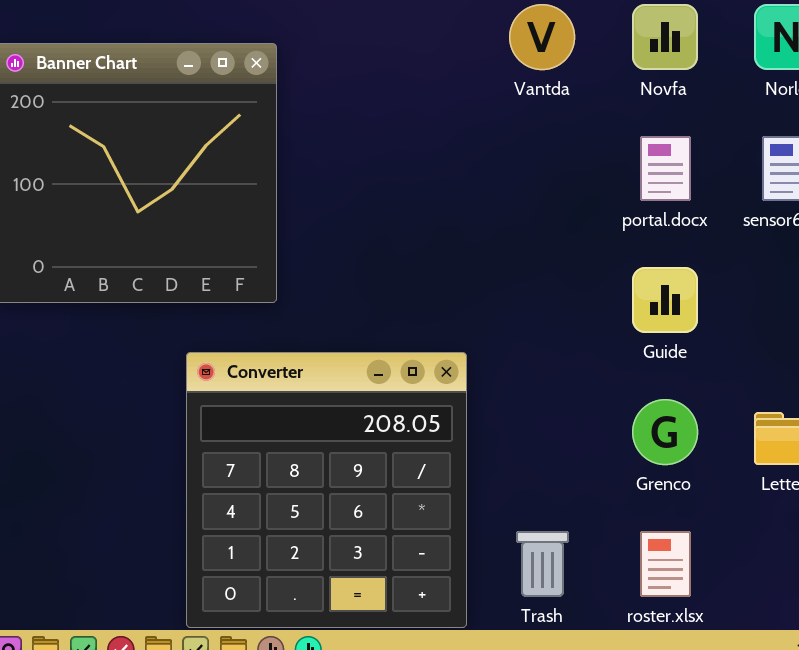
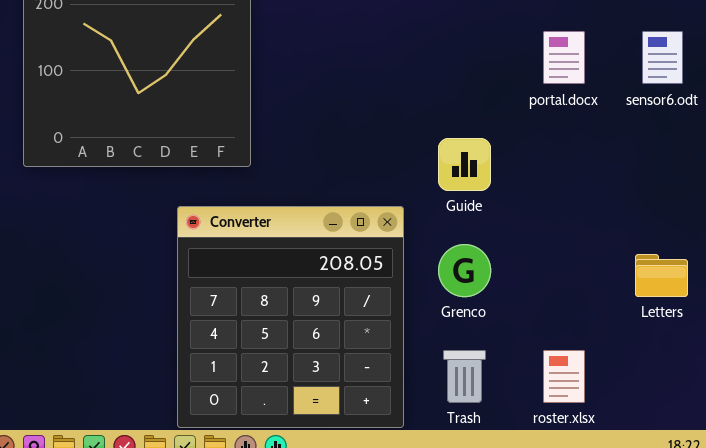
Guide: [632,267,698,333] -> [438,138,491,191], moved
Grenco: [632,399,698,465] -> [438,244,491,297], moved

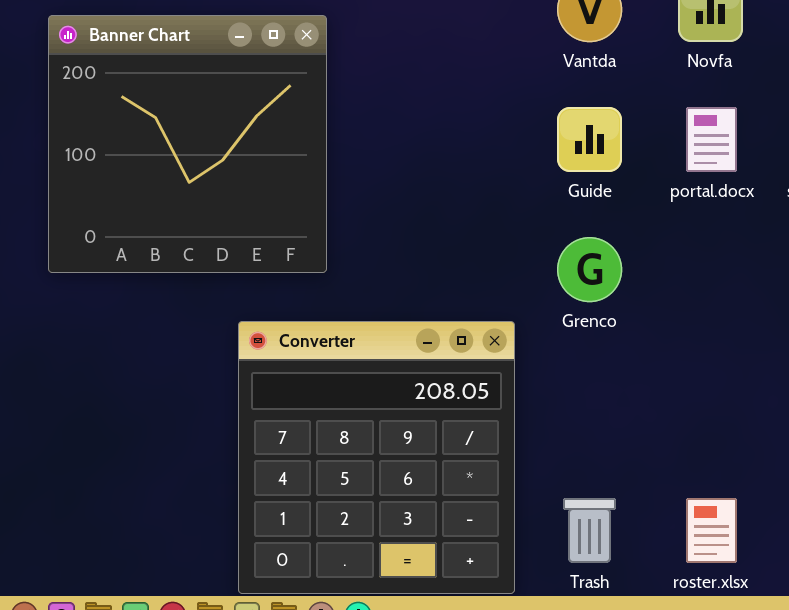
Guide: [438,138,491,191] -> [557,107,622,172], moved
Grenco: [438,244,491,297] -> [557,237,622,302], moved

